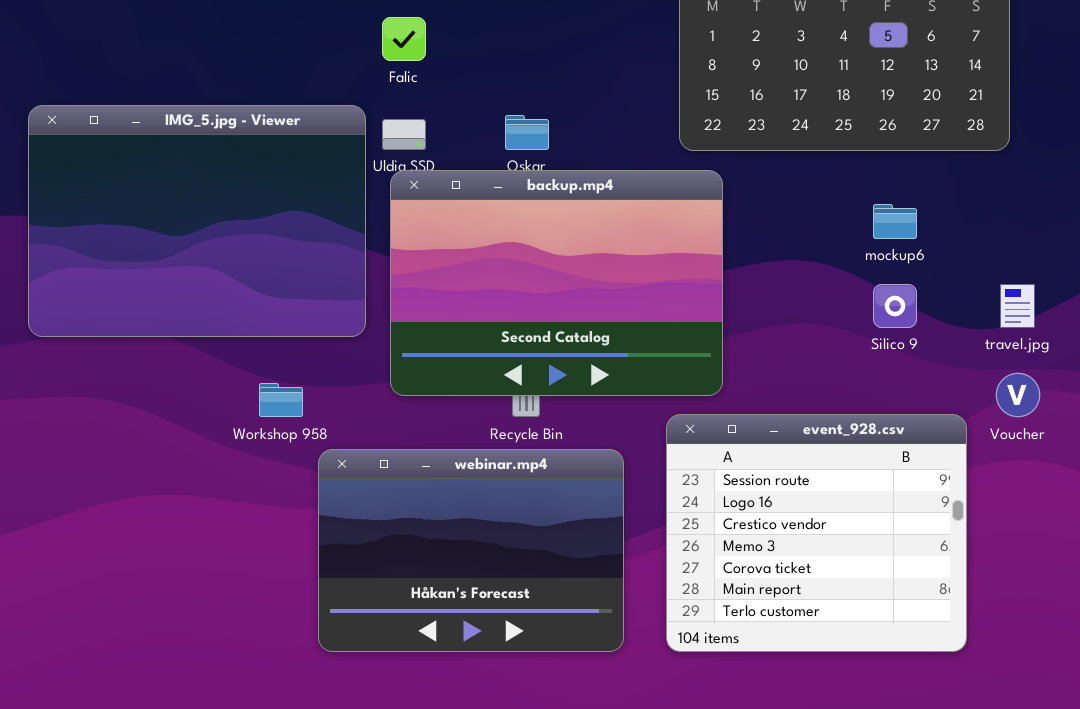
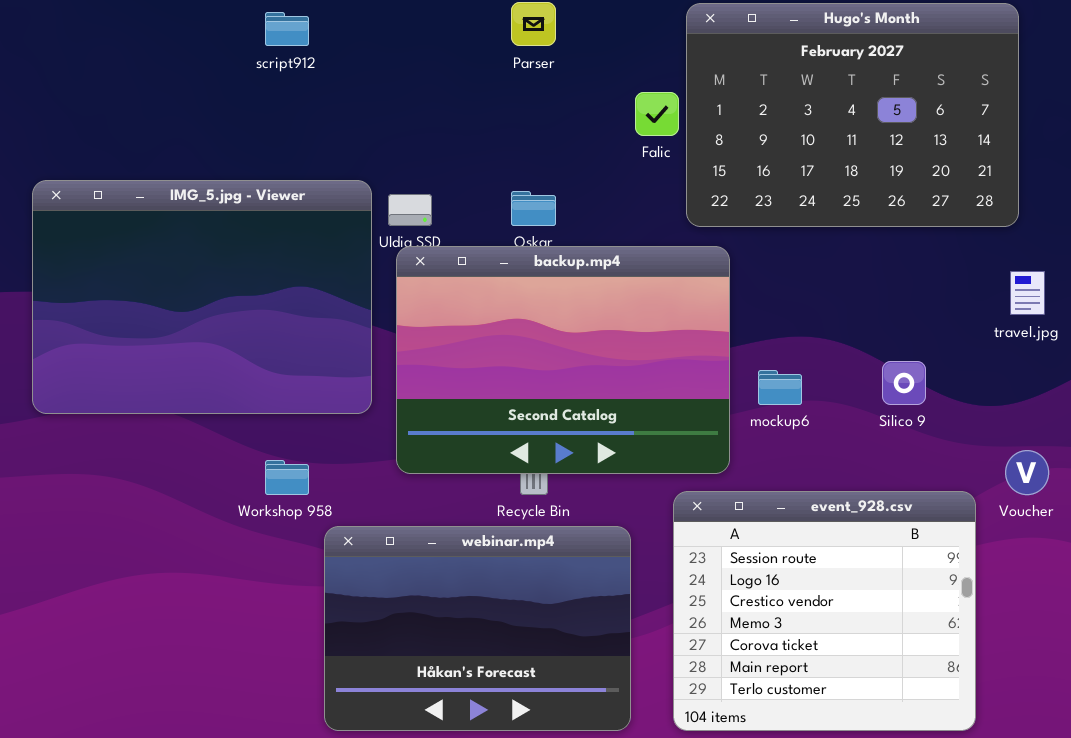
Falic: [382,17,426,61] -> [635,92,679,136], moved
mockup6: [873,204,917,239] -> [758,370,802,405], moved
travel.jpg: [1000,284,1035,328] -> [1010,271,1045,315], moved

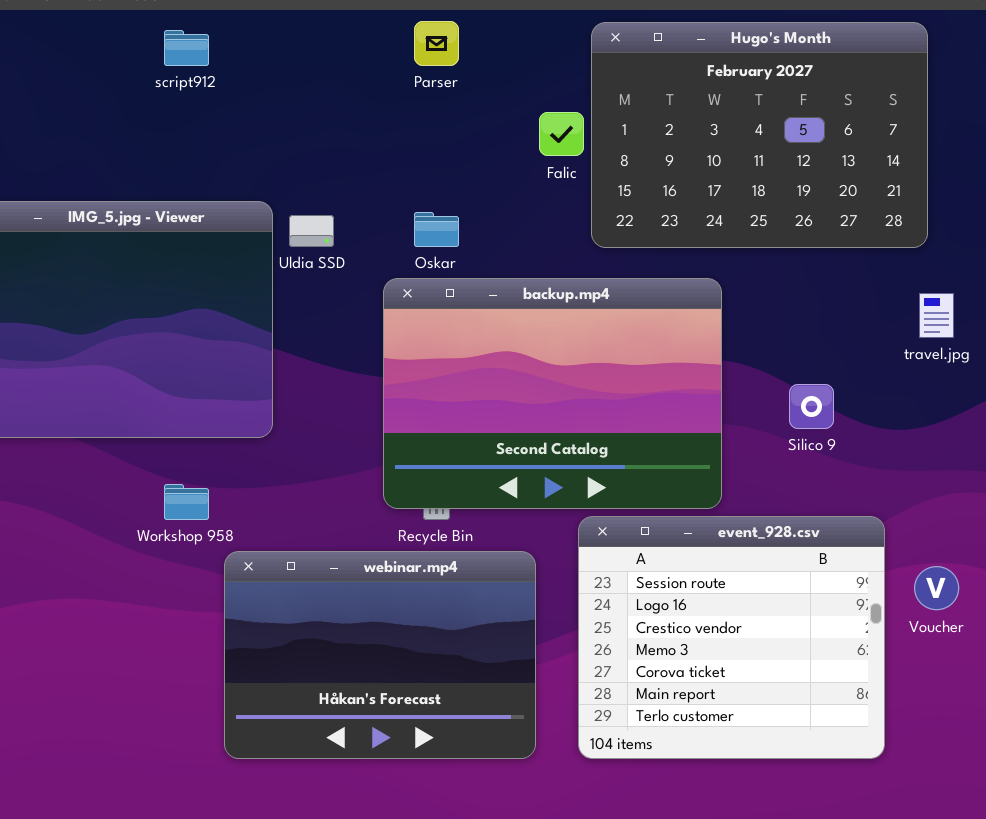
backup.mp4: [396,246,730,474] -> [383,278,722,509], moved
Voucher: [1005,450,1049,495] -> [914,566,959,610], moved

